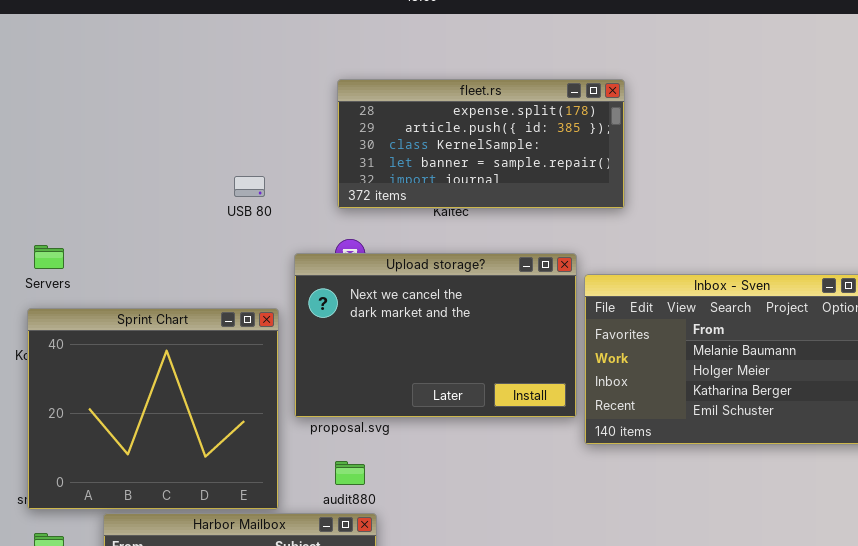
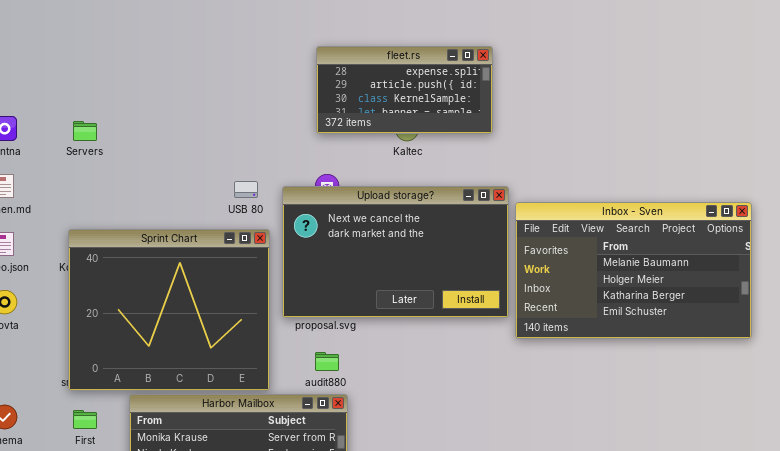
fleet.rs: [337,79,625,209] -> [316,46,493,134], resized
USB 80: [234,176,265,197] -> [234,181,258,198], moved
Servers: [34,245,64,269] -> [73,121,97,141], moved

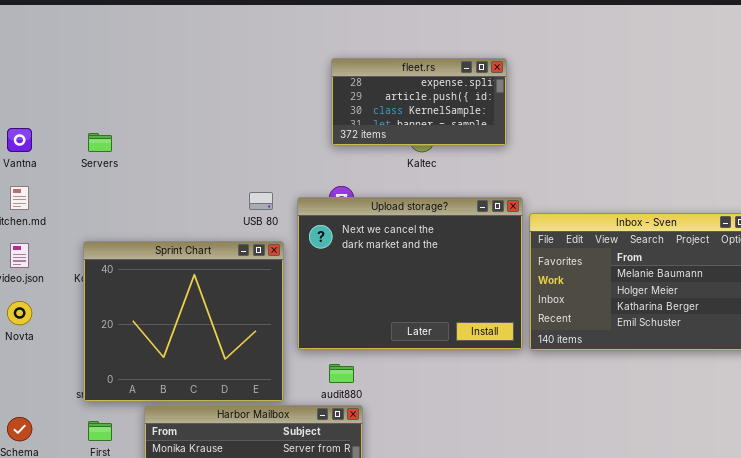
Upload storage?: [282,186,509,318] -> [297,197,523,350], resized

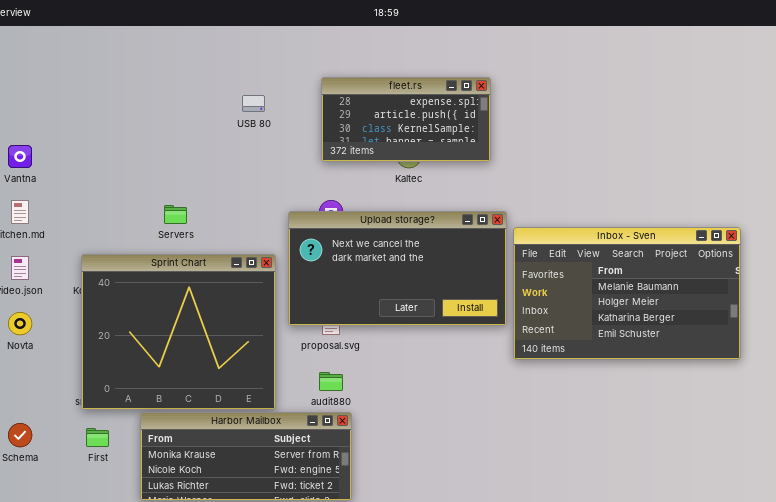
Servers: [88,133,112,152] -> [164,205,187,224], moved
USB 80: [249,192,273,210] -> [242,95,265,112], moved
Upload storage?: [297,197,523,350] -> [288,211,507,326], resized

